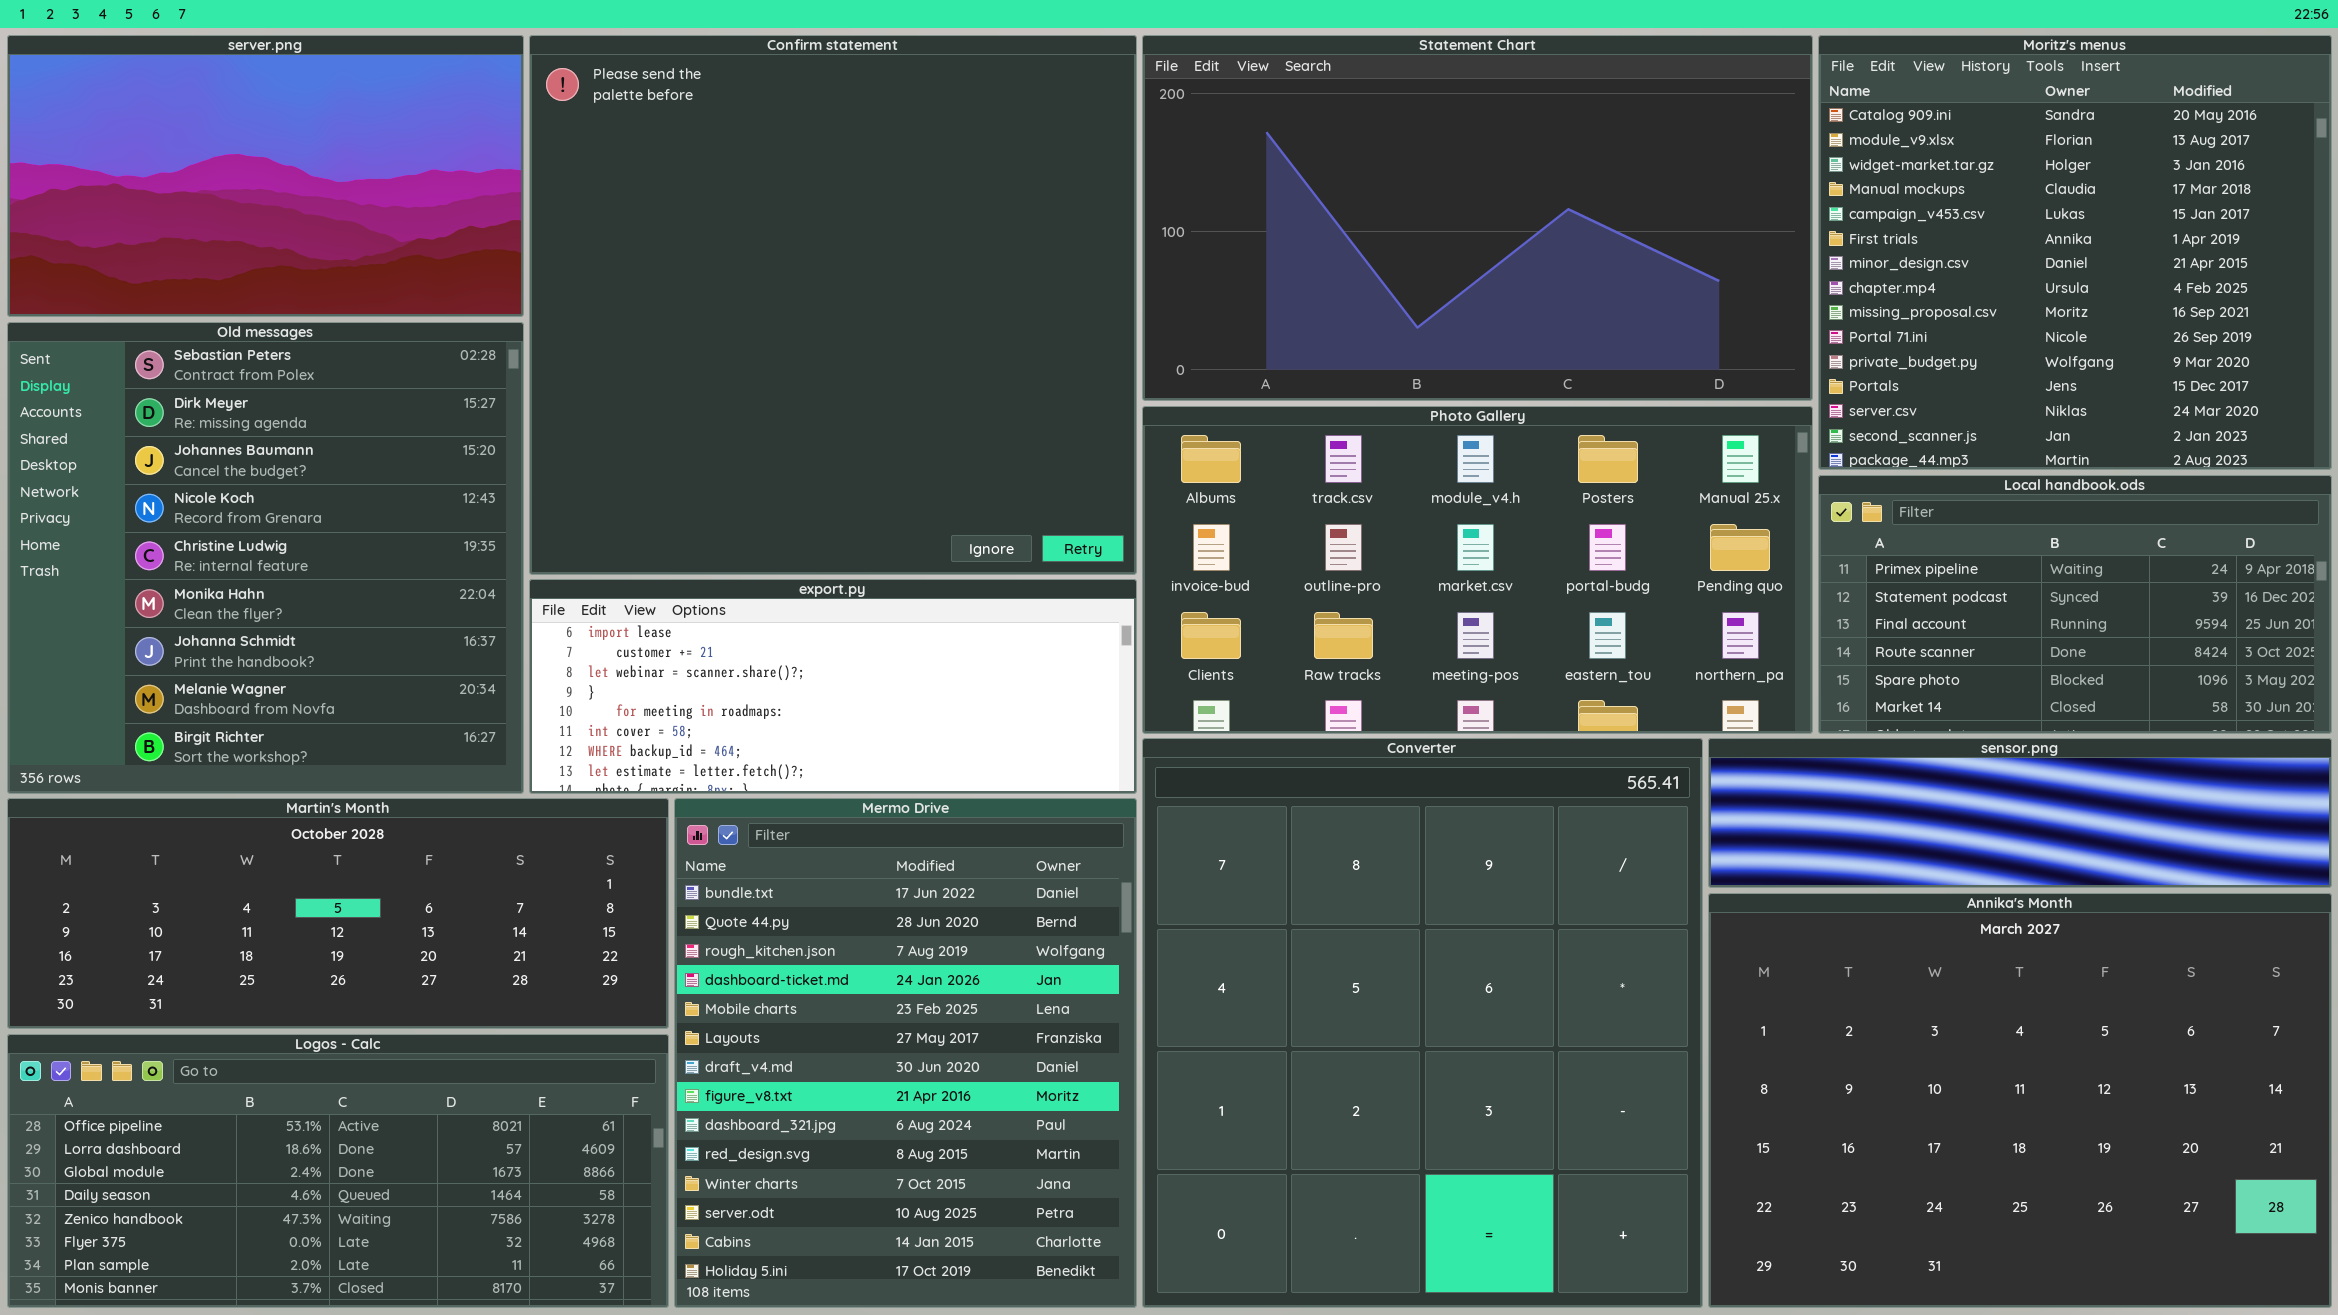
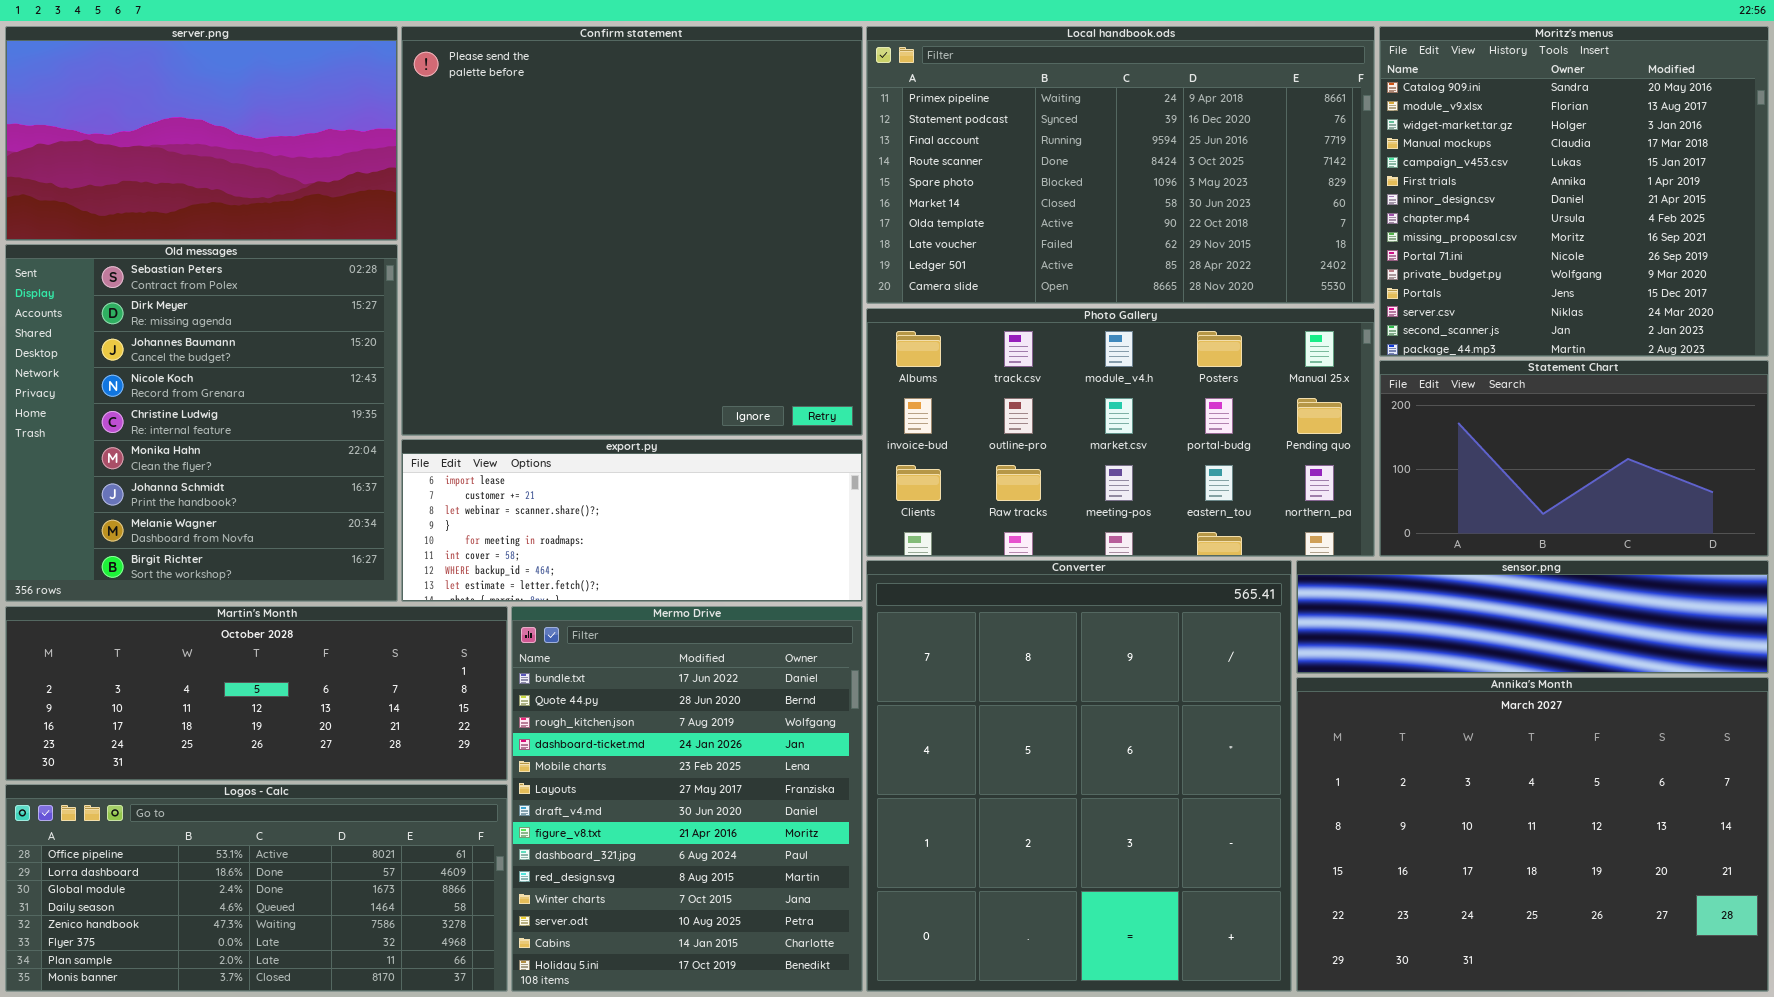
Statement Chart: [1142,35,1813,401] -> [1379,360,1769,557], moved, resized
Local handbook.ods: [1818,475,2332,734] -> [866,26,1375,304], moved, resized

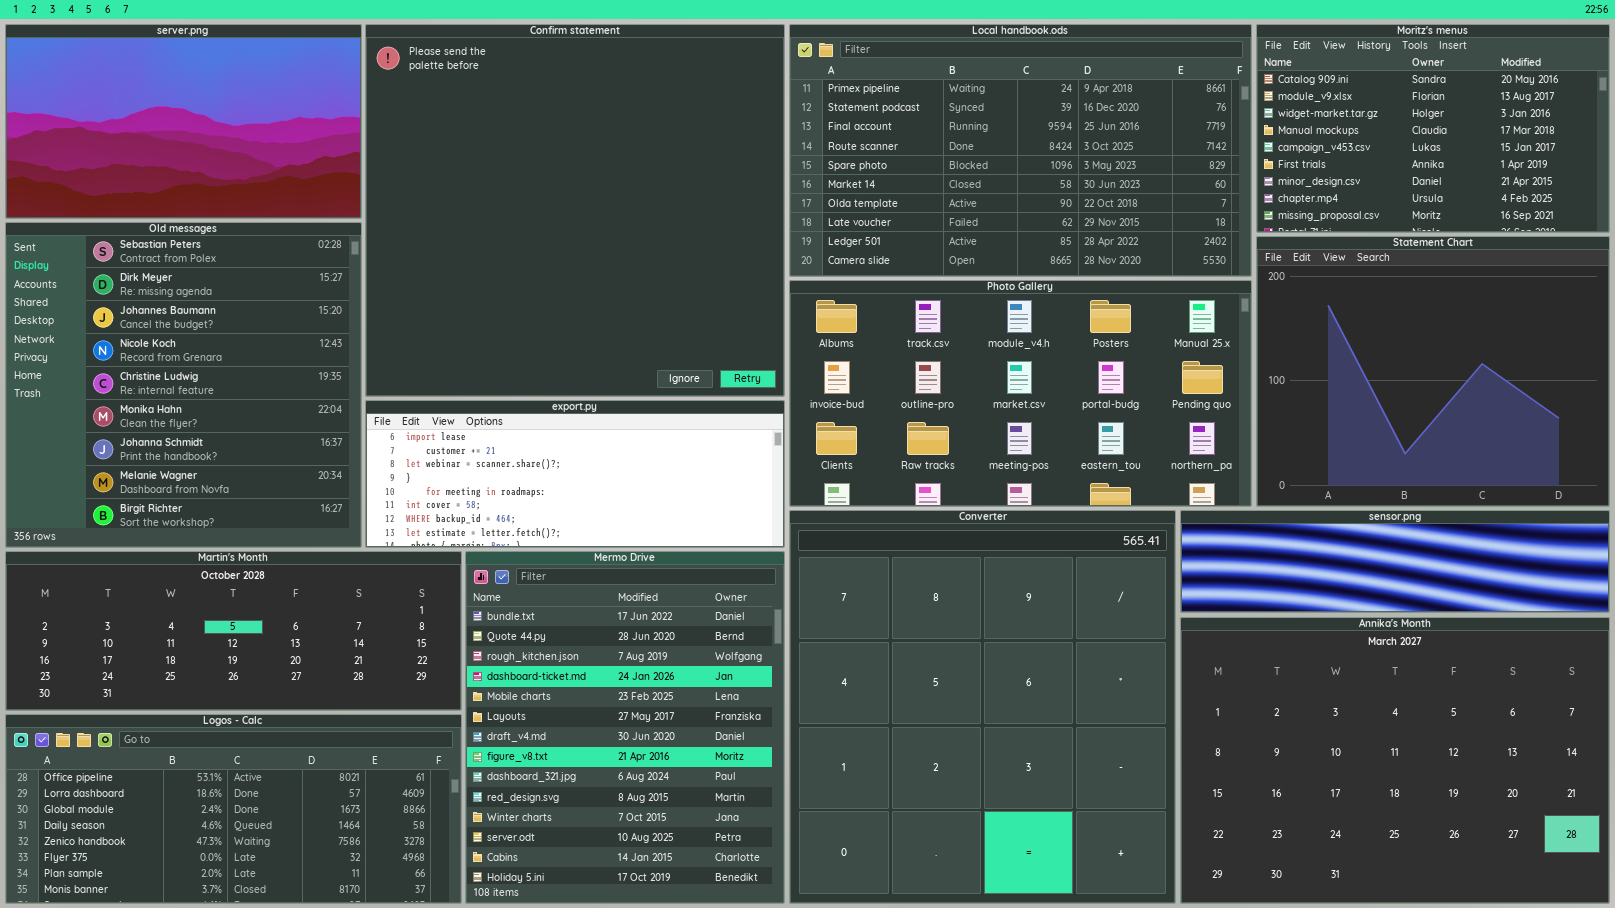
Moritz's menus: [1379,26,1769,357] -> [1256,24,1610,233], resized
Statement Chart: [1379,360,1769,557] -> [1256,236,1610,507], resized

